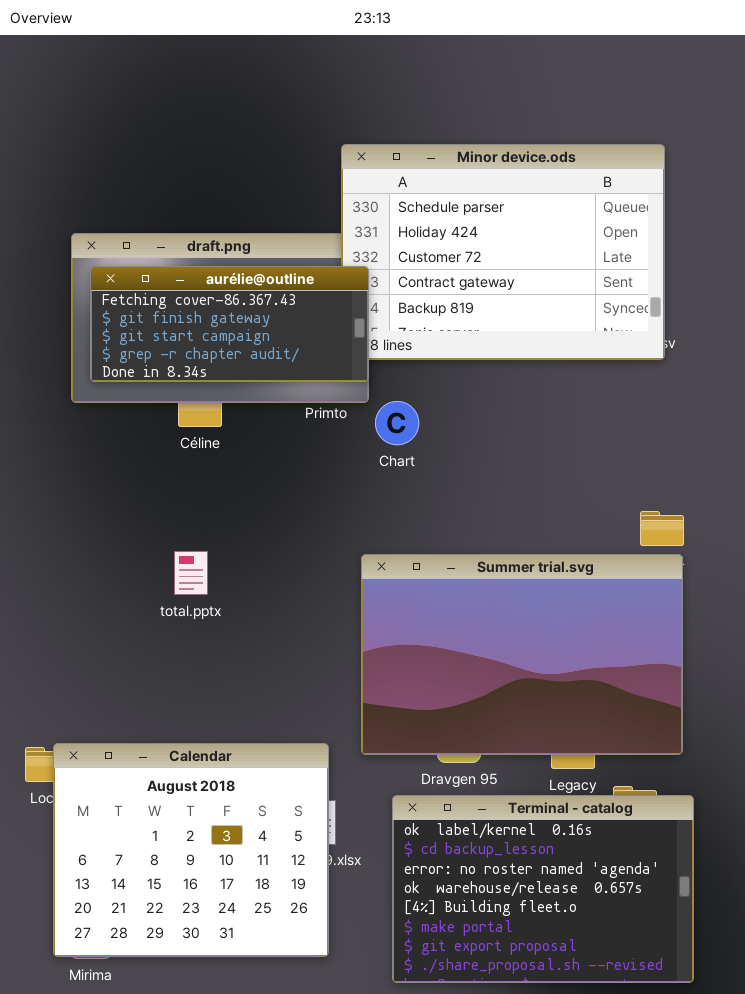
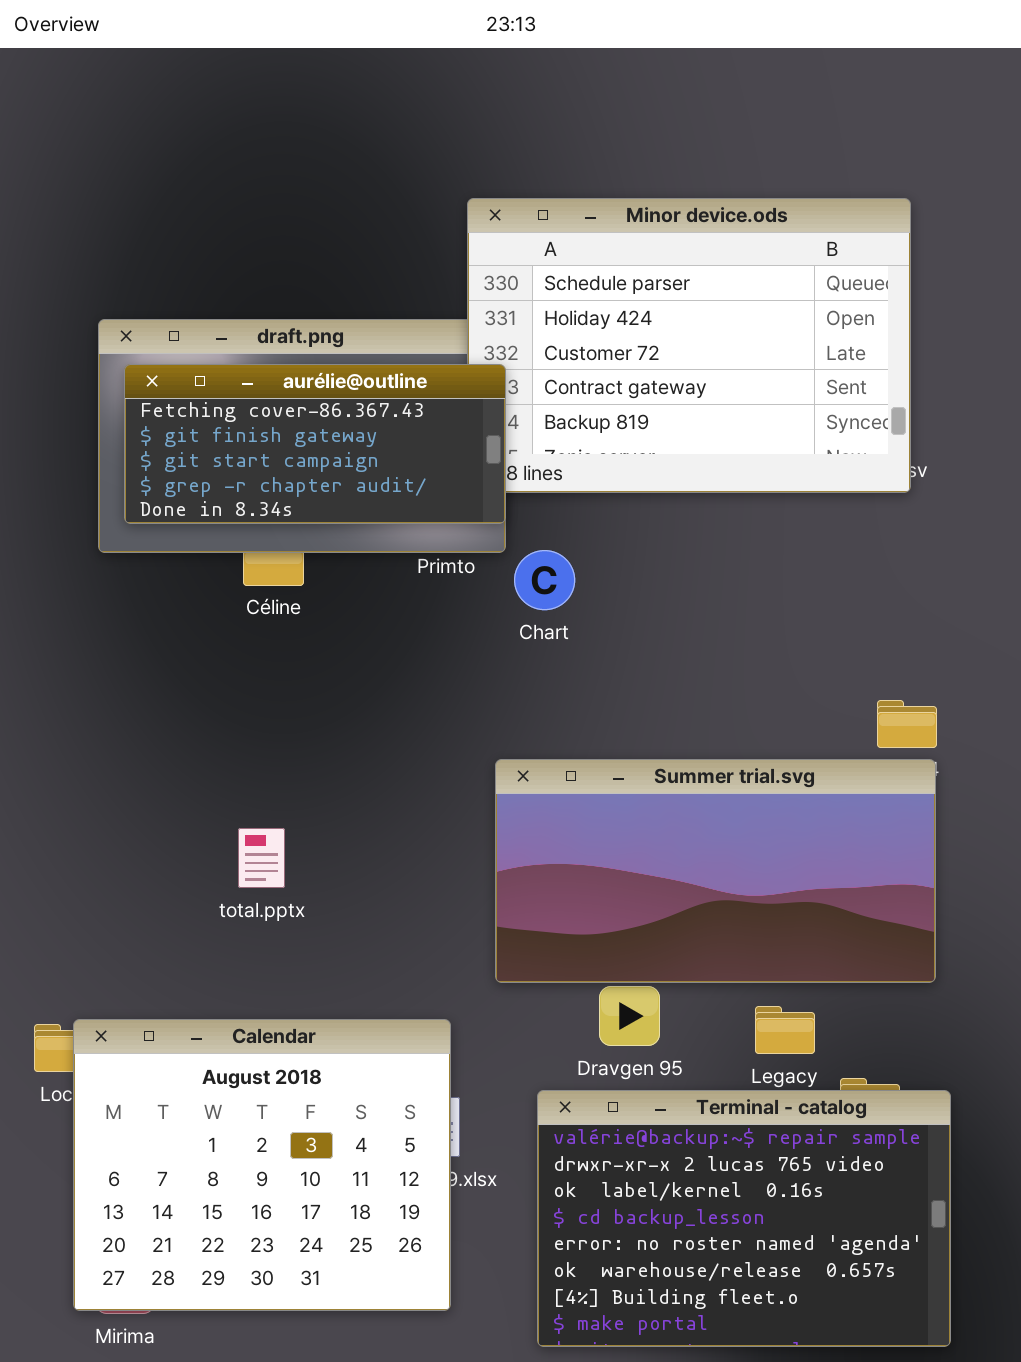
total.pptx: [174,551,208,595] -> [238,828,285,888], moved
Summer trial.svg: [361,554,683,755] -> [495,759,936,983], resized
Terminal - catalog: [392,795,694,983] -> [537,1090,951,1347], scrolled up 2 rows

